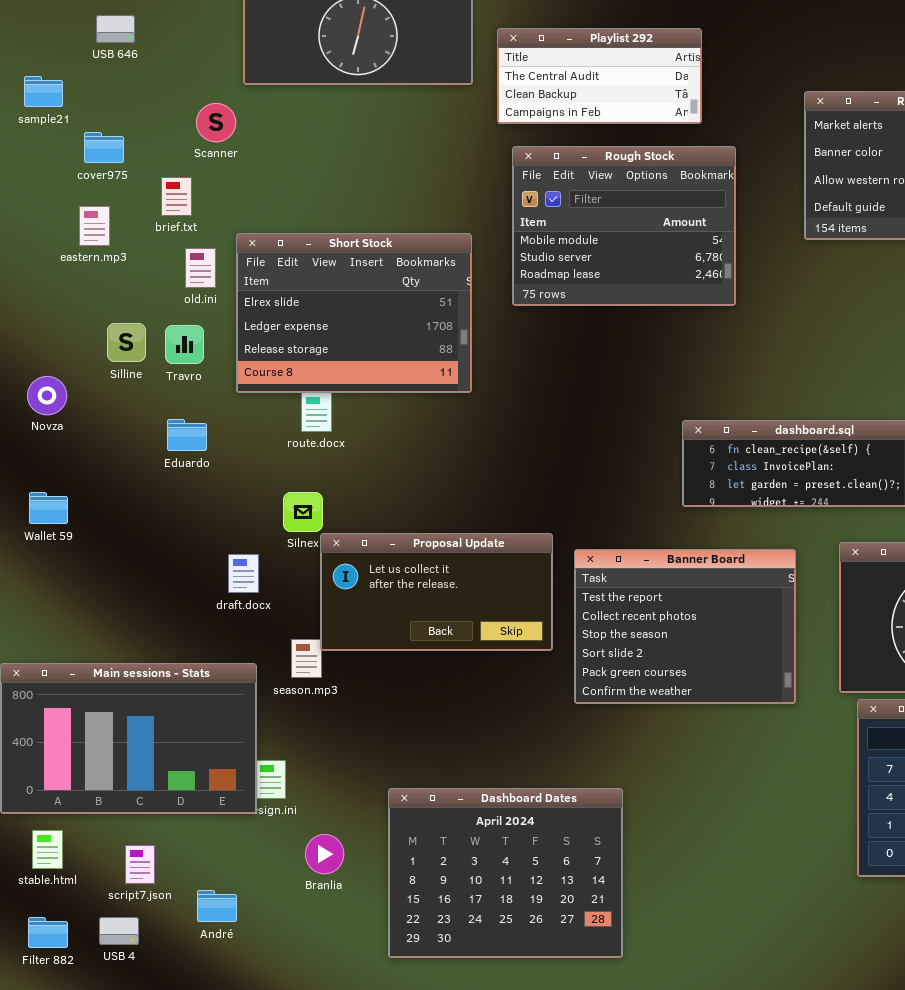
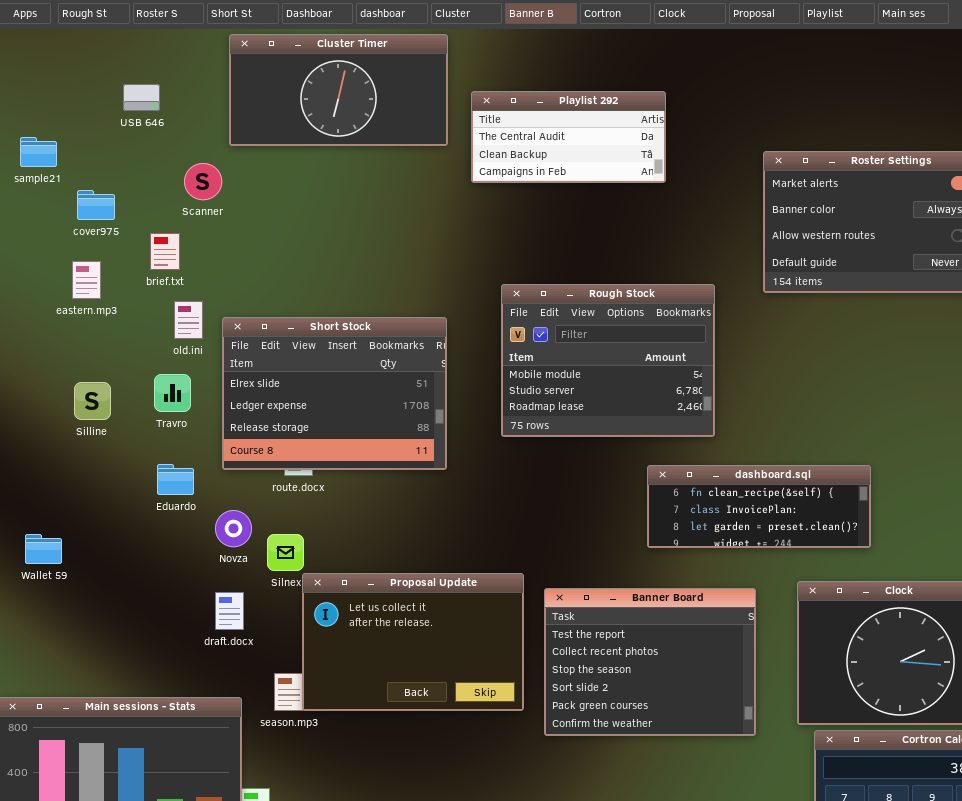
USB 646: [96,15,135,43] -> [123,84,160,111], moved
Rough Stock: [512,146,736,306] -> [501,284,715,437], moved
Short Stock: [236,233,472,393] -> [222,317,447,470], moved
Silline: [107,323,146,362] -> [74,382,111,420], moved
Novza: [27,376,67,415] -> [215,510,252,547], moved
Proposal Update: [320,533,553,651] -> [302,573,524,711], resized

